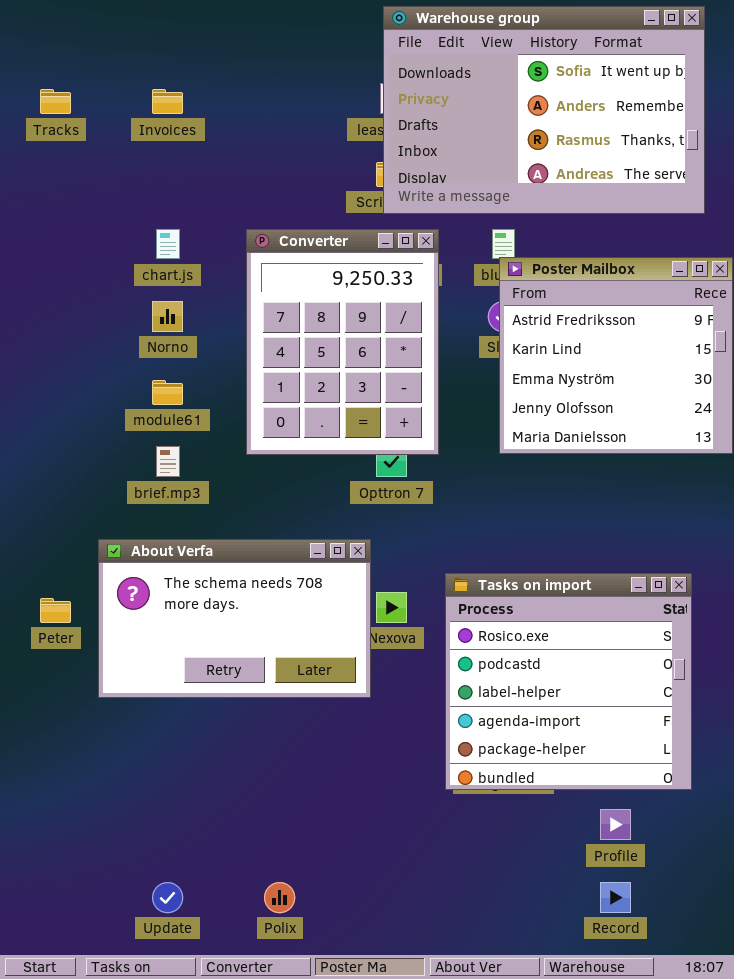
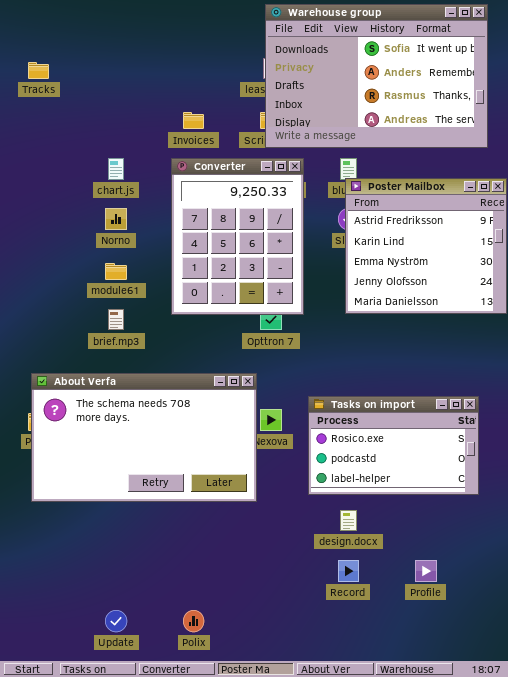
Invoices: [152,89,183,114] -> [183,112,204,129], moved
About Verfa: [98,539,371,698] -> [31,373,257,502], resized
Tasks on import: [445,573,692,790] -> [308,396,479,495], resized
Record: [600,882,631,913] -> [338,560,359,582], moved

